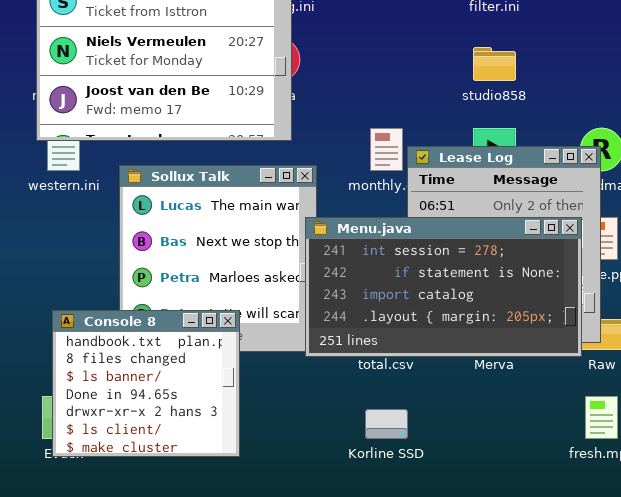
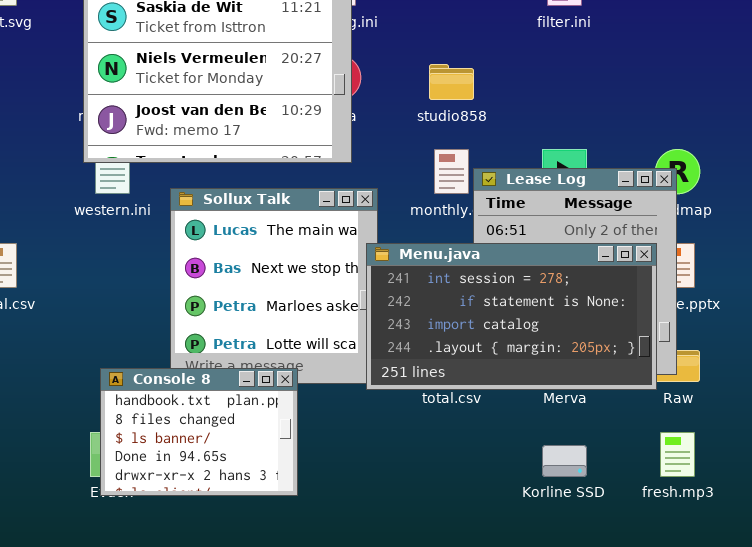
studio858: [473,47,516,81] -> [429,64,474,100], moved
Console 8: [52,310,240,457] -> [100,368,298,496], resized
Korline SSD: [365,409,408,439] -> [542,445,587,477], moved

